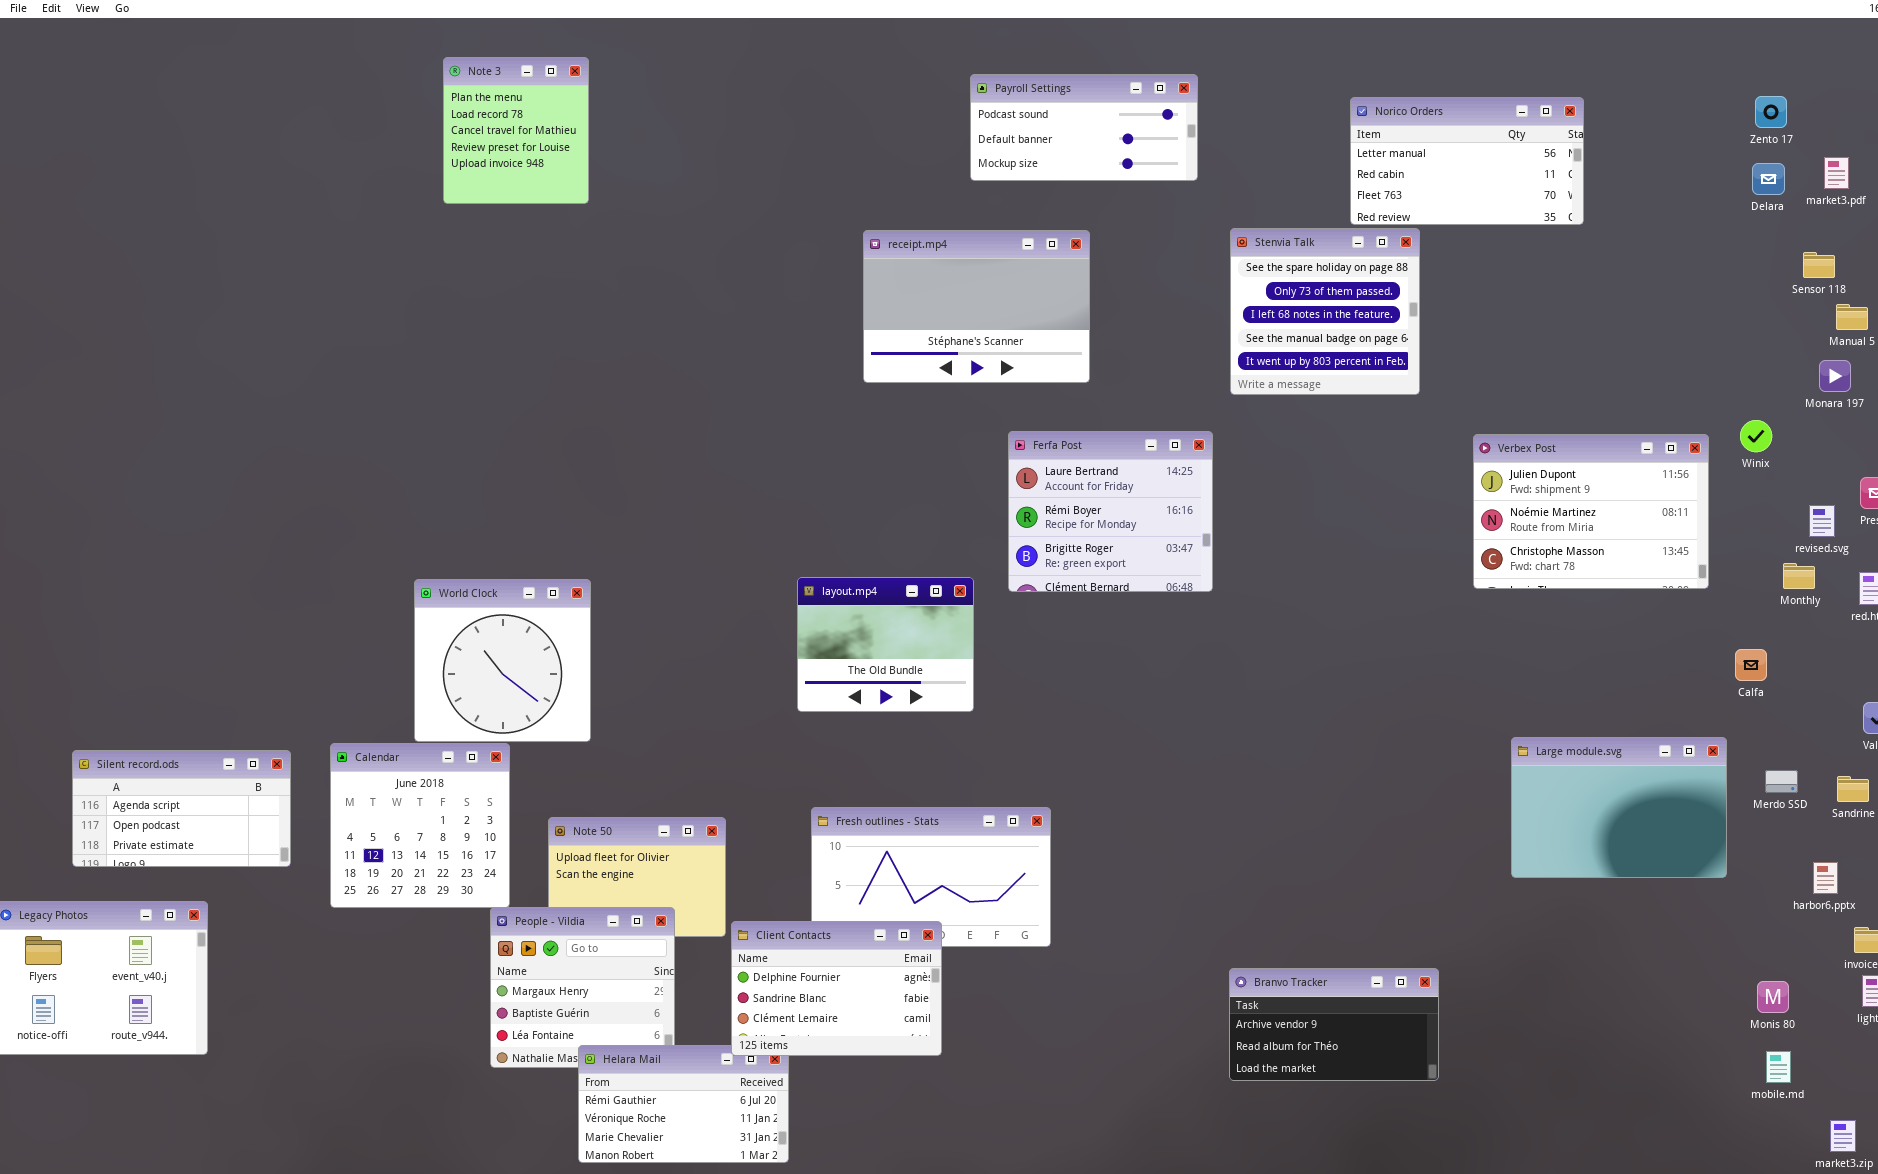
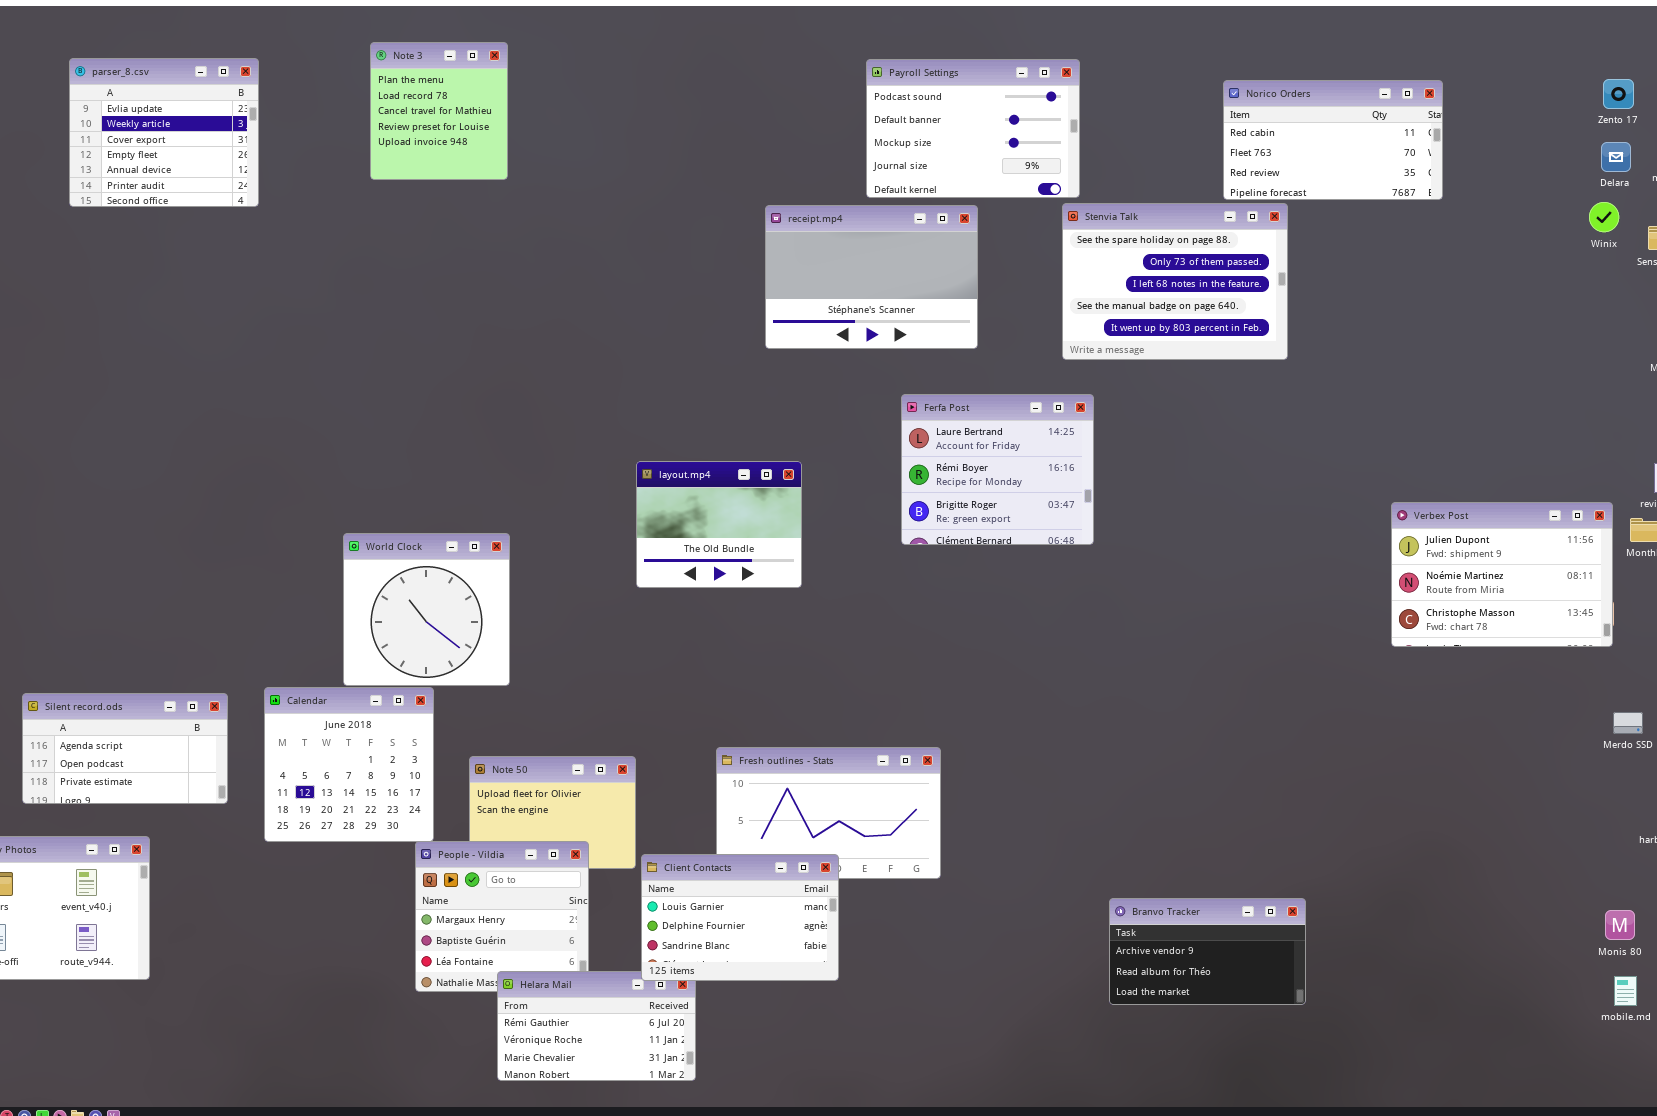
parser_8.csv: none -> [69,58,259,207], opened
Payroll Settings: [970,74,1198,181] -> [866,59,1080,198], resized
Norico Orders: [1350,97,1584,225] -> [1223,80,1443,200], scrolled down 1 row
Stenvia Talk: [1230,228,1420,395] -> [1062,203,1288,360], resized
Winix: [1740,420,1772,452] -> [1589,202,1619,232], moved
Verbex Post: [1473,434,1709,589] -> [1391,502,1613,647], moved
layout.mp4: [797,577,974,712] -> [636,461,802,588], moved
Large module.svg: [1511,737,1727,878] -> none, closed
Client Contacts: [731,921,942,1056] -> [641,854,839,981], scrolled up 1 row

